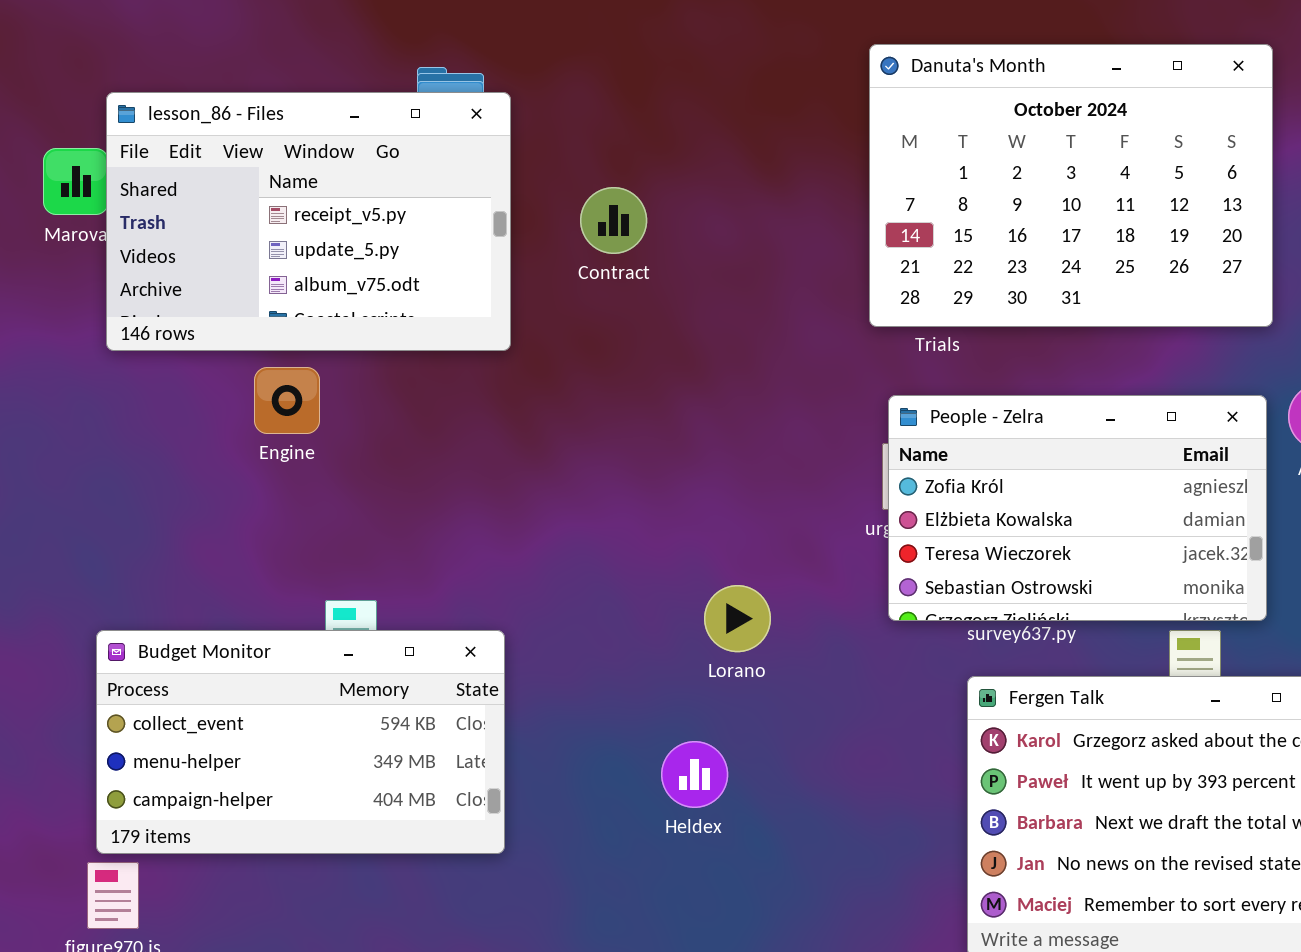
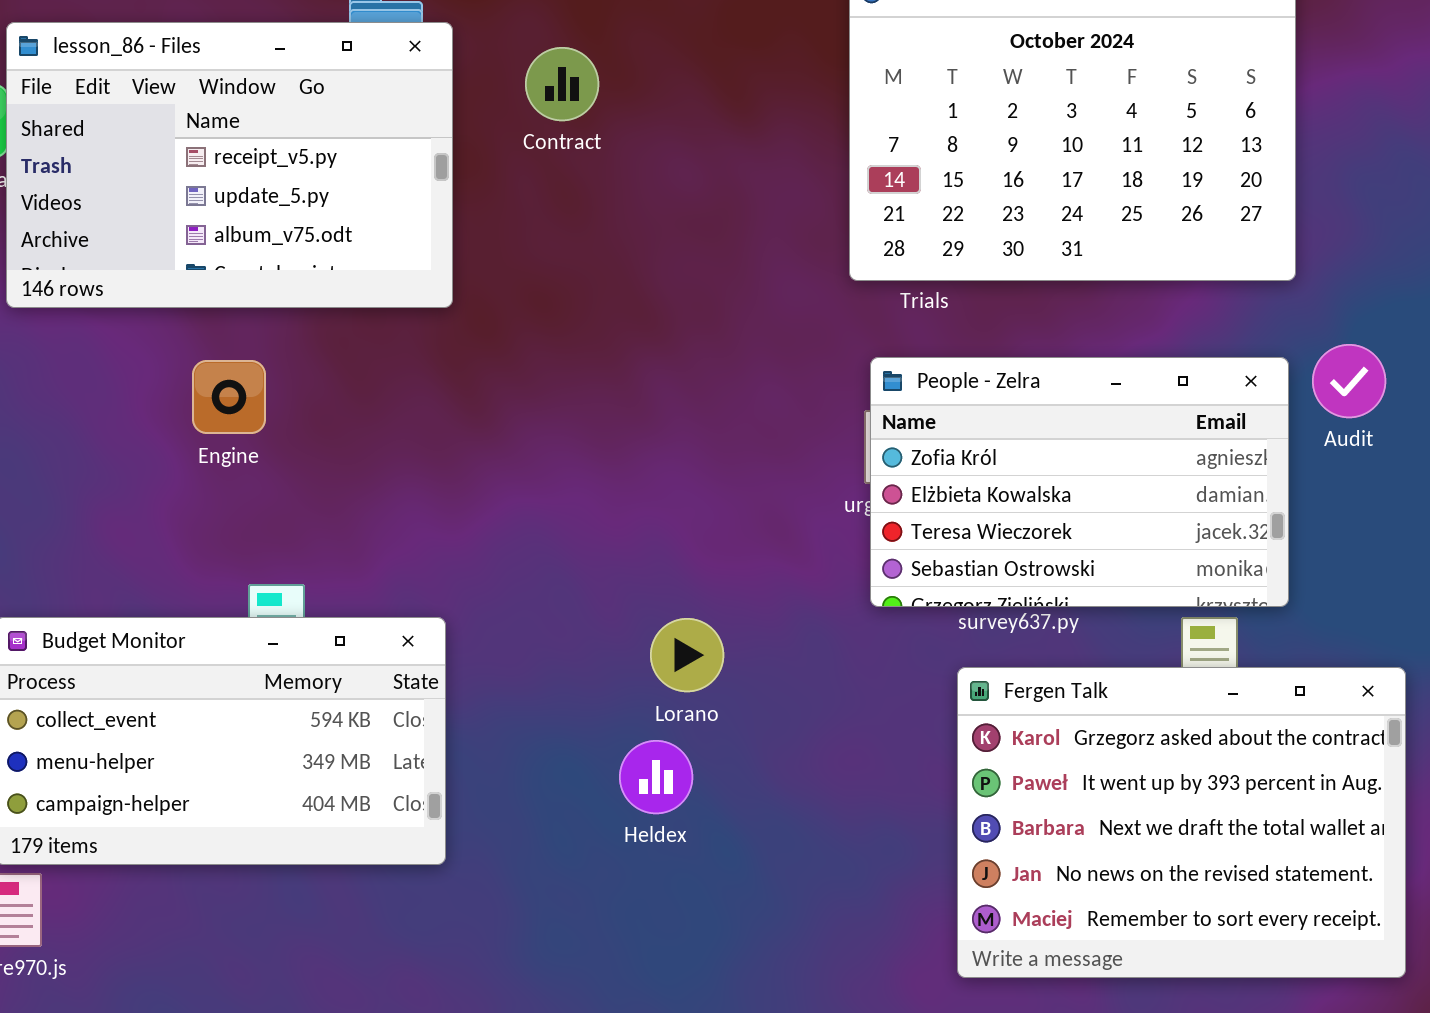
Contract: [580,187,647,254] -> [525,47,599,121], moved
Engine: [254,367,320,434] -> [192,360,266,434], moved
Lorano: [704,585,771,652] -> [650,618,724,692], moved

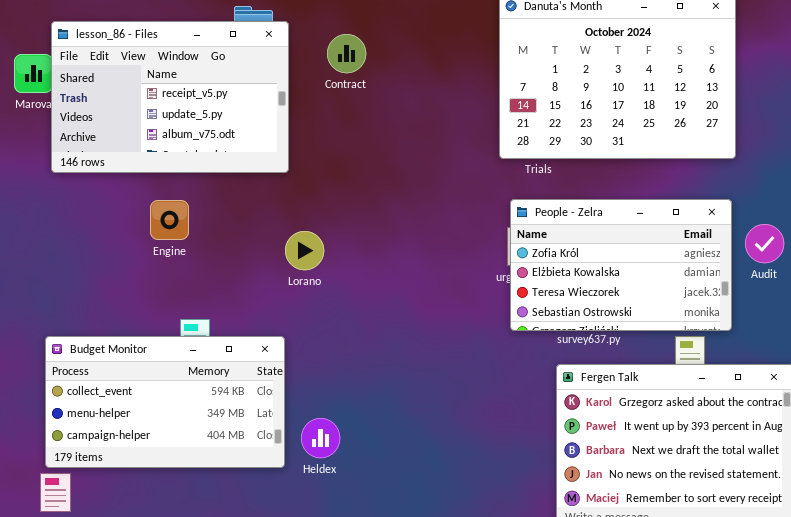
Audit: [1312,344,1386,418] -> [745,224,784,263], moved
Lorano: [650,618,724,692] -> [285,231,324,270], moved
Heldex: [619,740,693,814] -> [301,418,340,458], moved

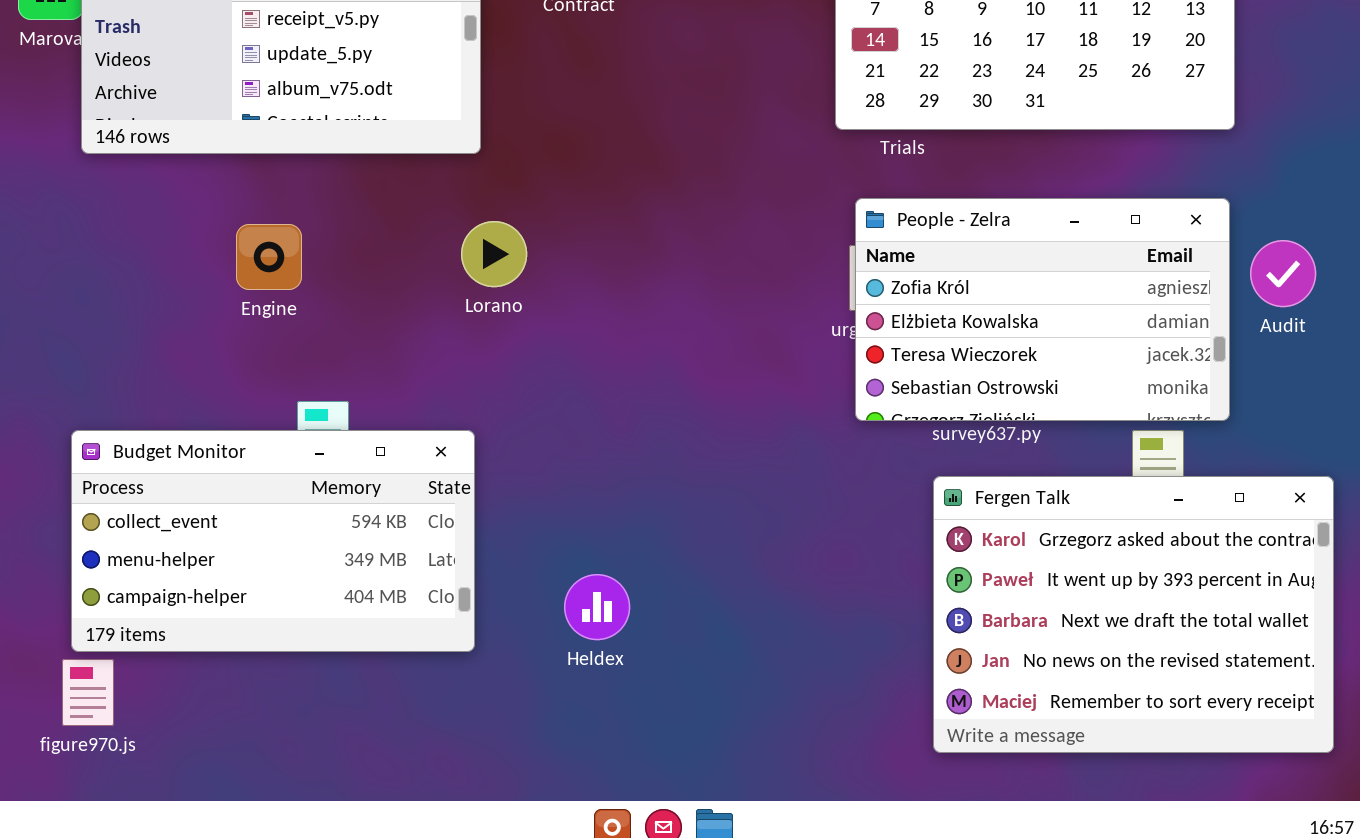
Engine: [150,200,189,240] -> [236,224,302,290], moved
Lorano: [285,231,324,270] -> [461,221,527,287], moved
Heldex: [301,418,340,458] -> [564,574,630,640], moved

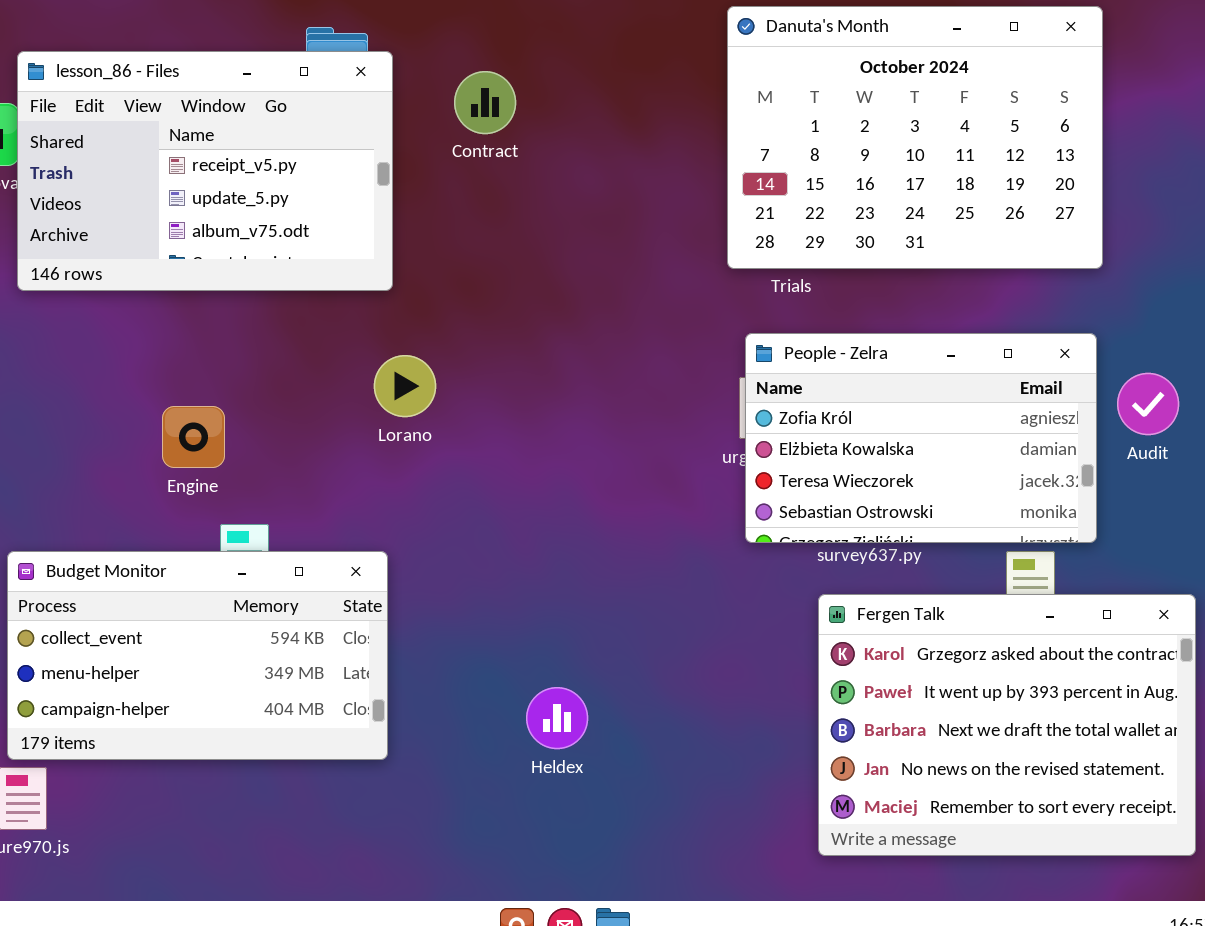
Engine: [236,224,302,290] -> [162,406,225,468], moved
Heldex: [564,574,630,640] -> [526,687,588,749], moved

